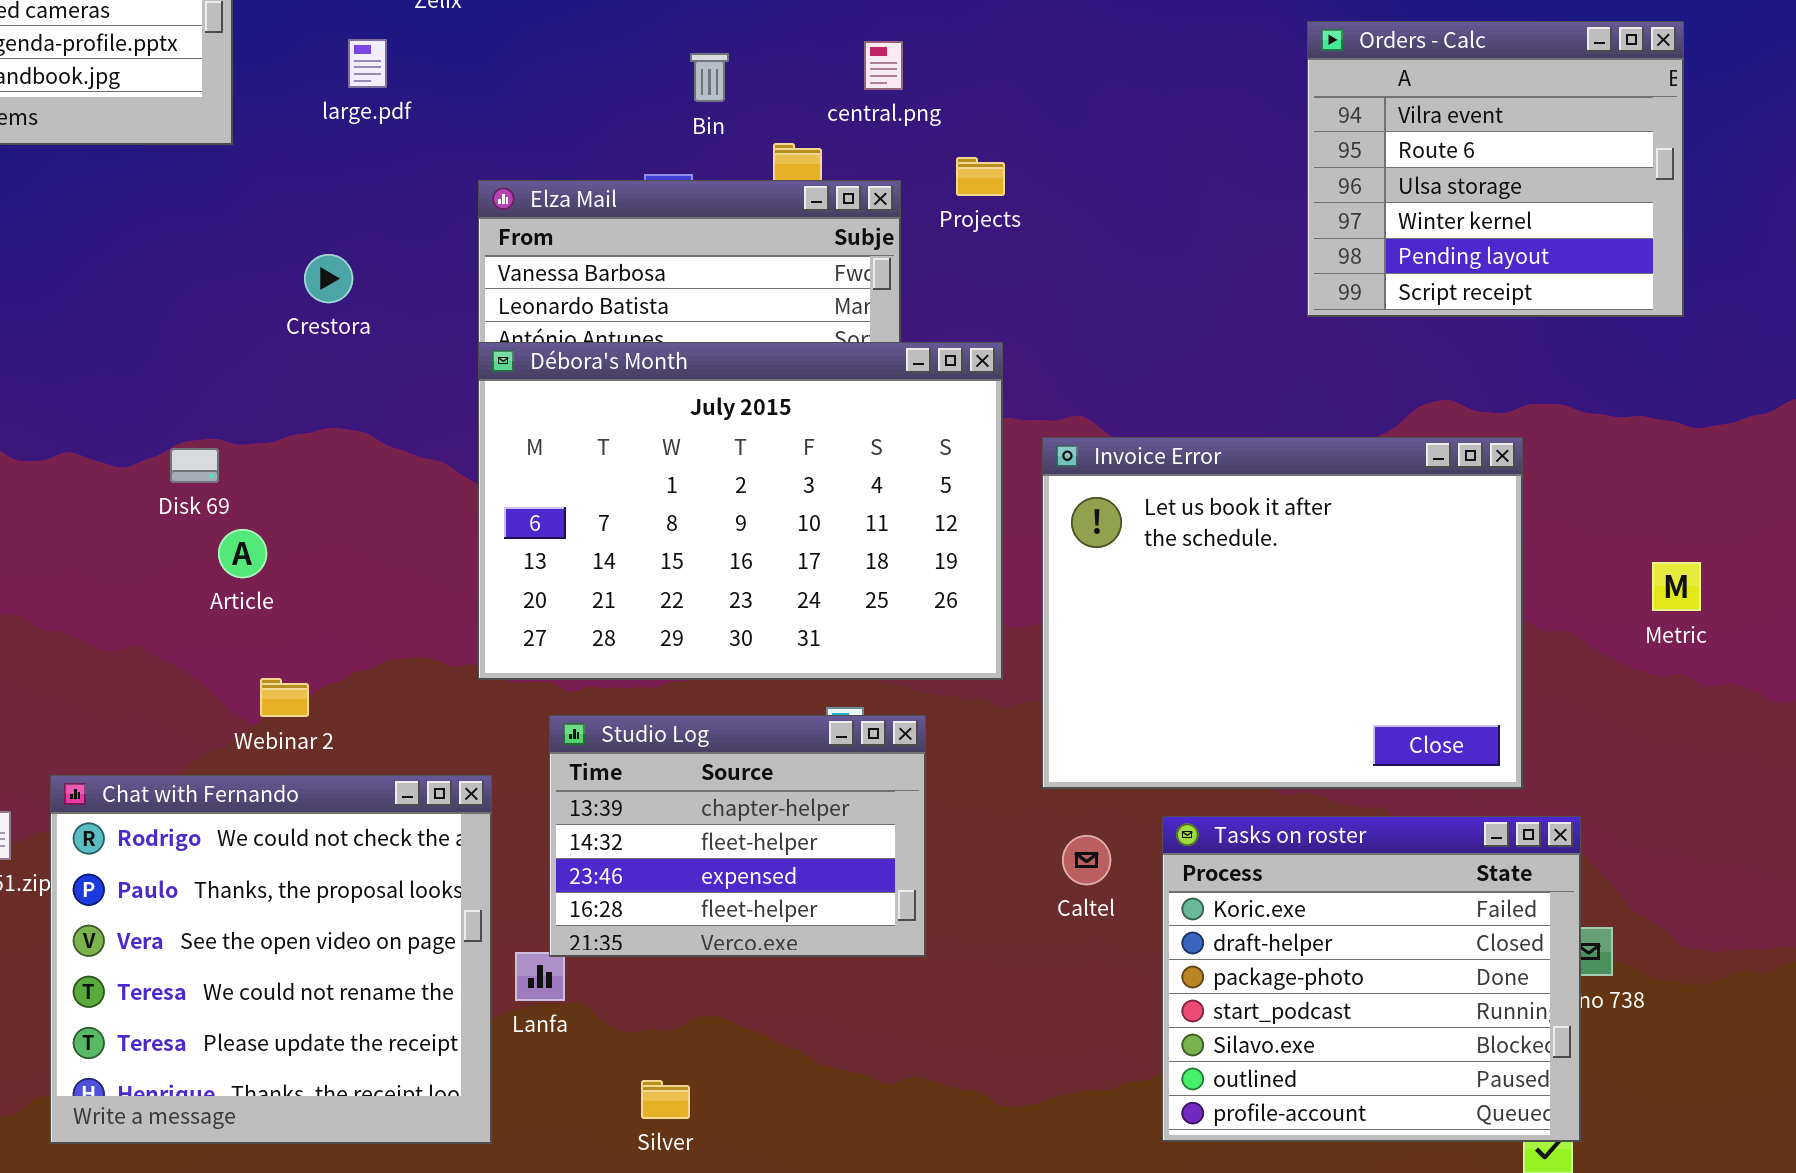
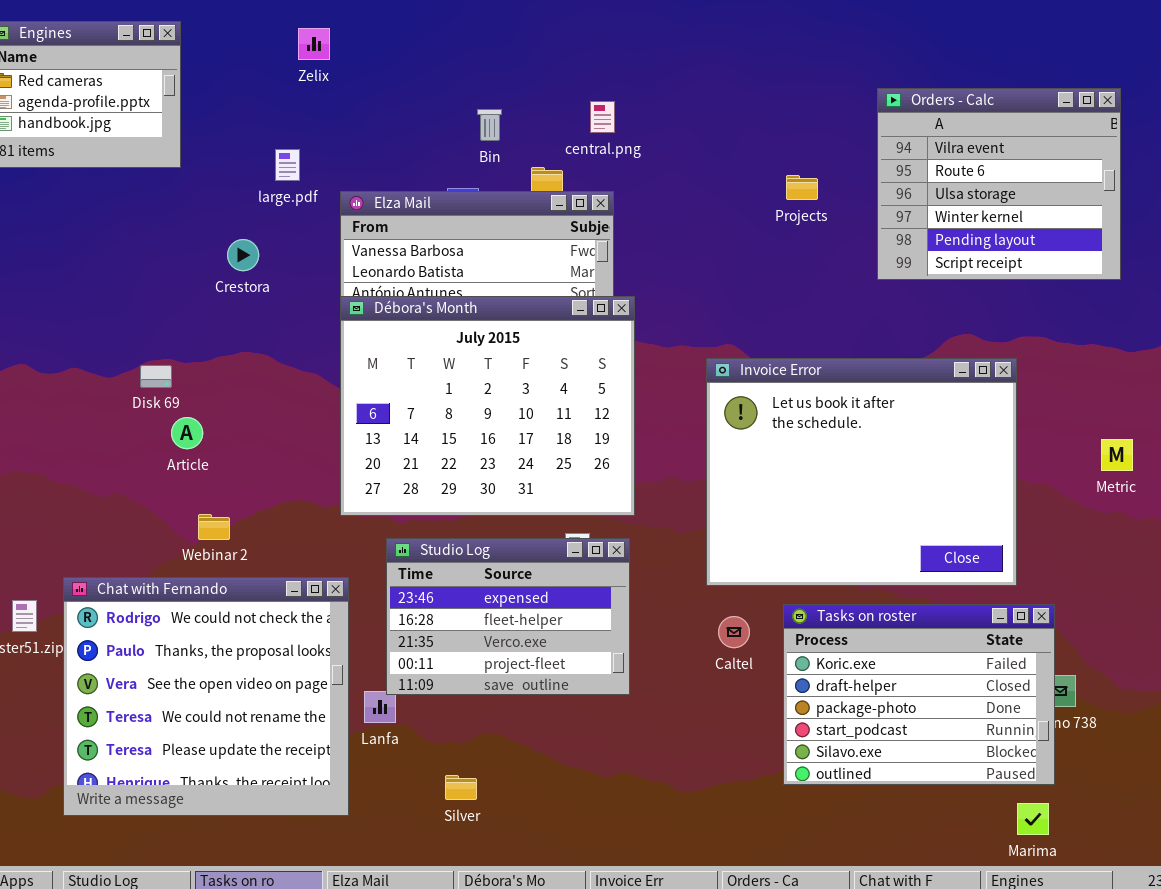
large.pdf: [348,39,387,88] -> [275,149,300,181], moved
Projects: [956,157,1005,196] -> [786,175,818,200], moved
Débora's Month: [478,342,1003,680] -> [340,296,635,516], resized
Studio Log: [549,715,926,957] -> [386,538,630,695], scrolled down 2 rows
Tasks on roster: [1162,816,1581,1142] -> [783,604,1055,785], resized

